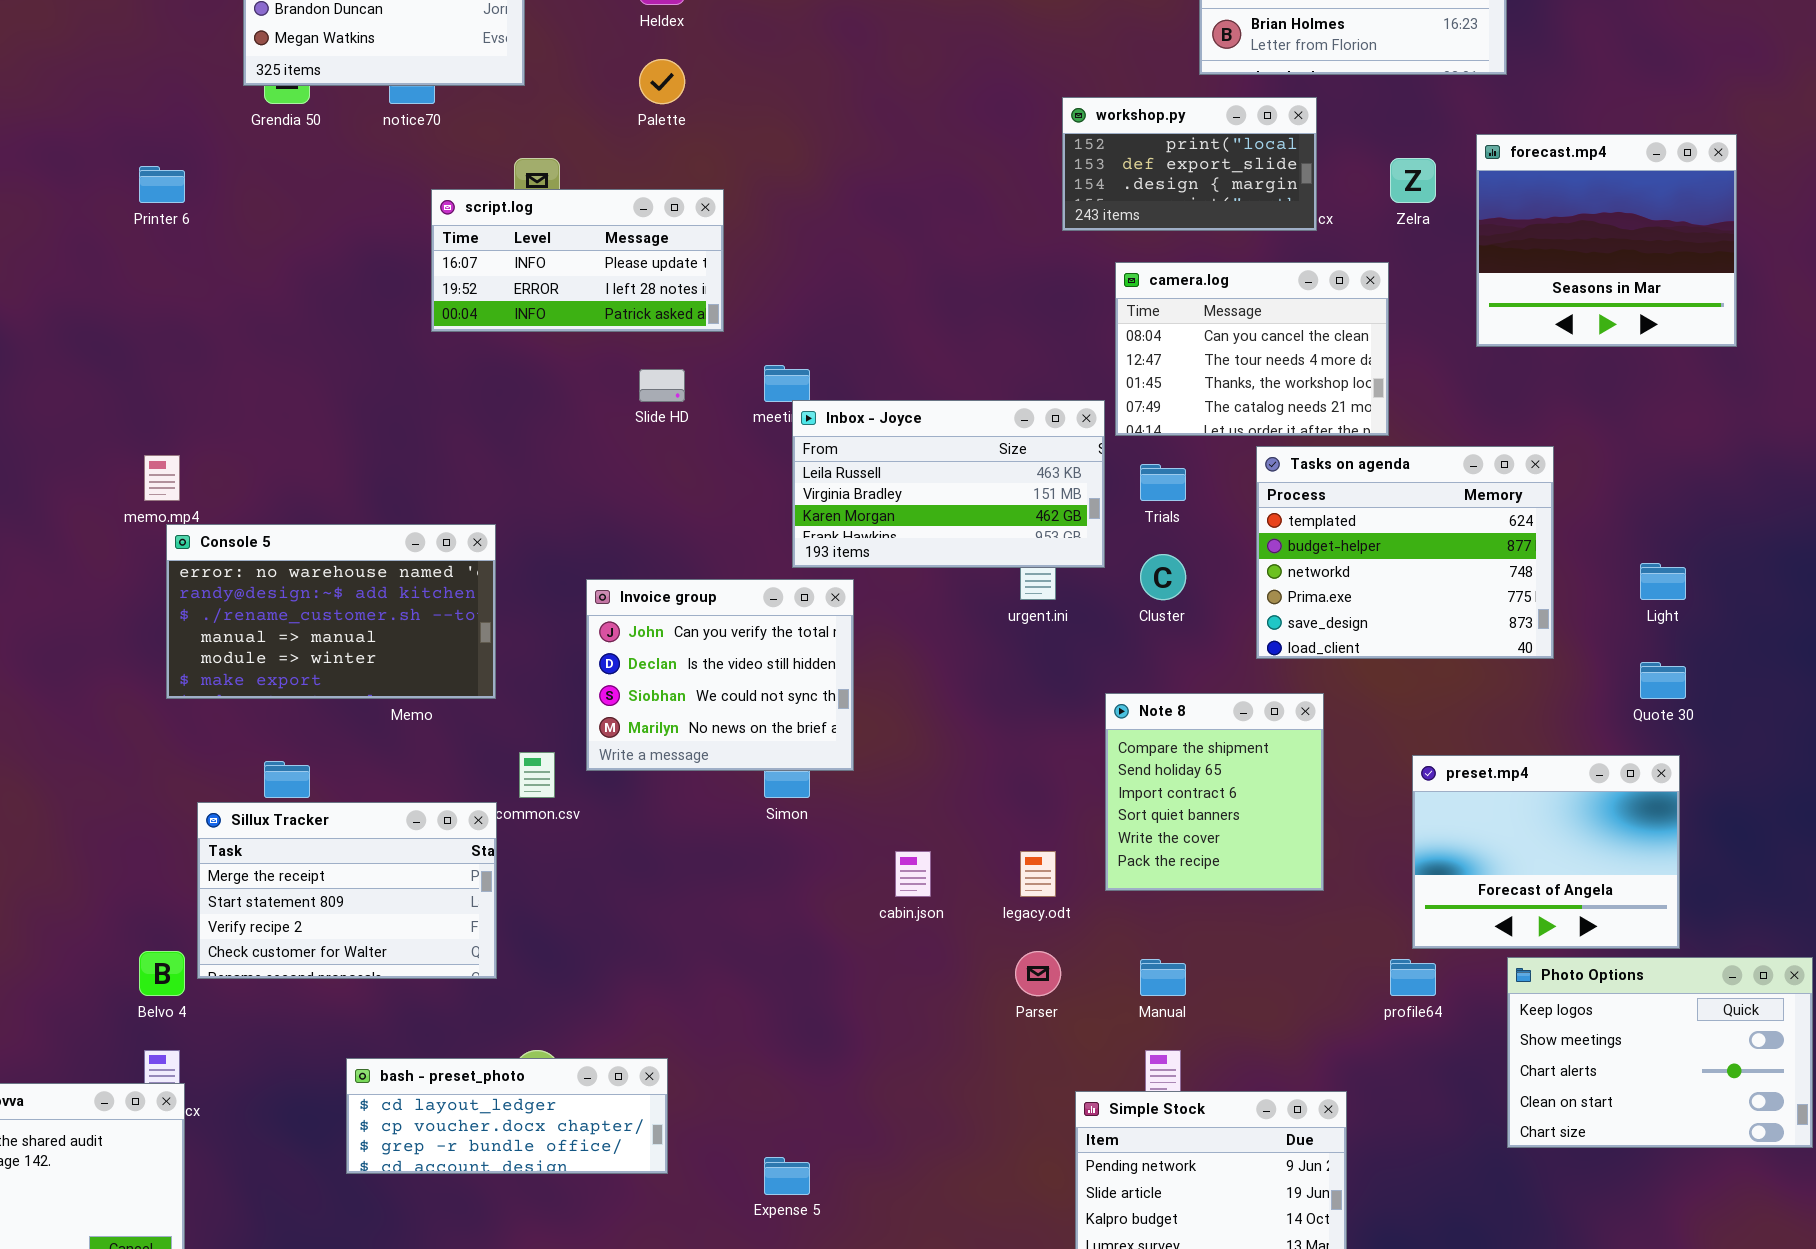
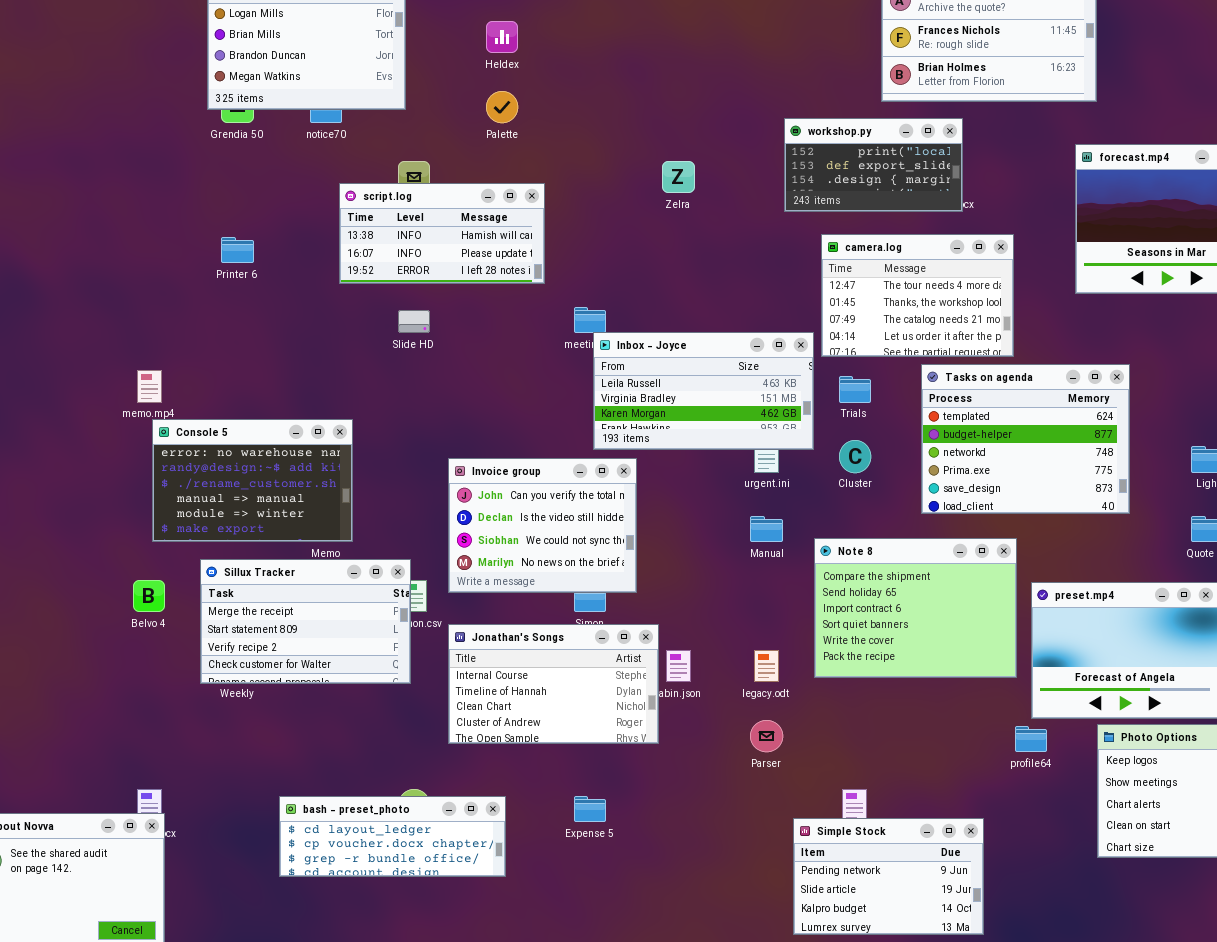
Zelra: [1390,158,1436,203] -> [662,161,695,193], moved
Printer 6: [139,166,185,203] -> [221,237,254,263], moved
script.log: [431,189,724,332] -> [339,183,545,284], scrolled up 1 row
camera.log: [1115,262,1389,436] -> [821,234,1014,357], scrolled down 1 row
Slide HD: [639,369,685,402] -> [398,310,430,333], moved
Console 5: [166,524,496,699] -> [152,419,353,542], resized
Note 8: [1105,693,1324,891] -> [814,538,1017,678], resized
Sillux Tracker: [197,802,497,979] -> [200,559,411,684], moved
Jonathan's Songs: none -> [448,624,659,744], opened
Belvo 4: [139,951,185,996] -> [133,580,165,612], moved
Manual: [1140,959,1186,996] -> [750,516,783,542], moved
Expense 5: [764,1157,810,1195] -> [574,796,606,822], moved

